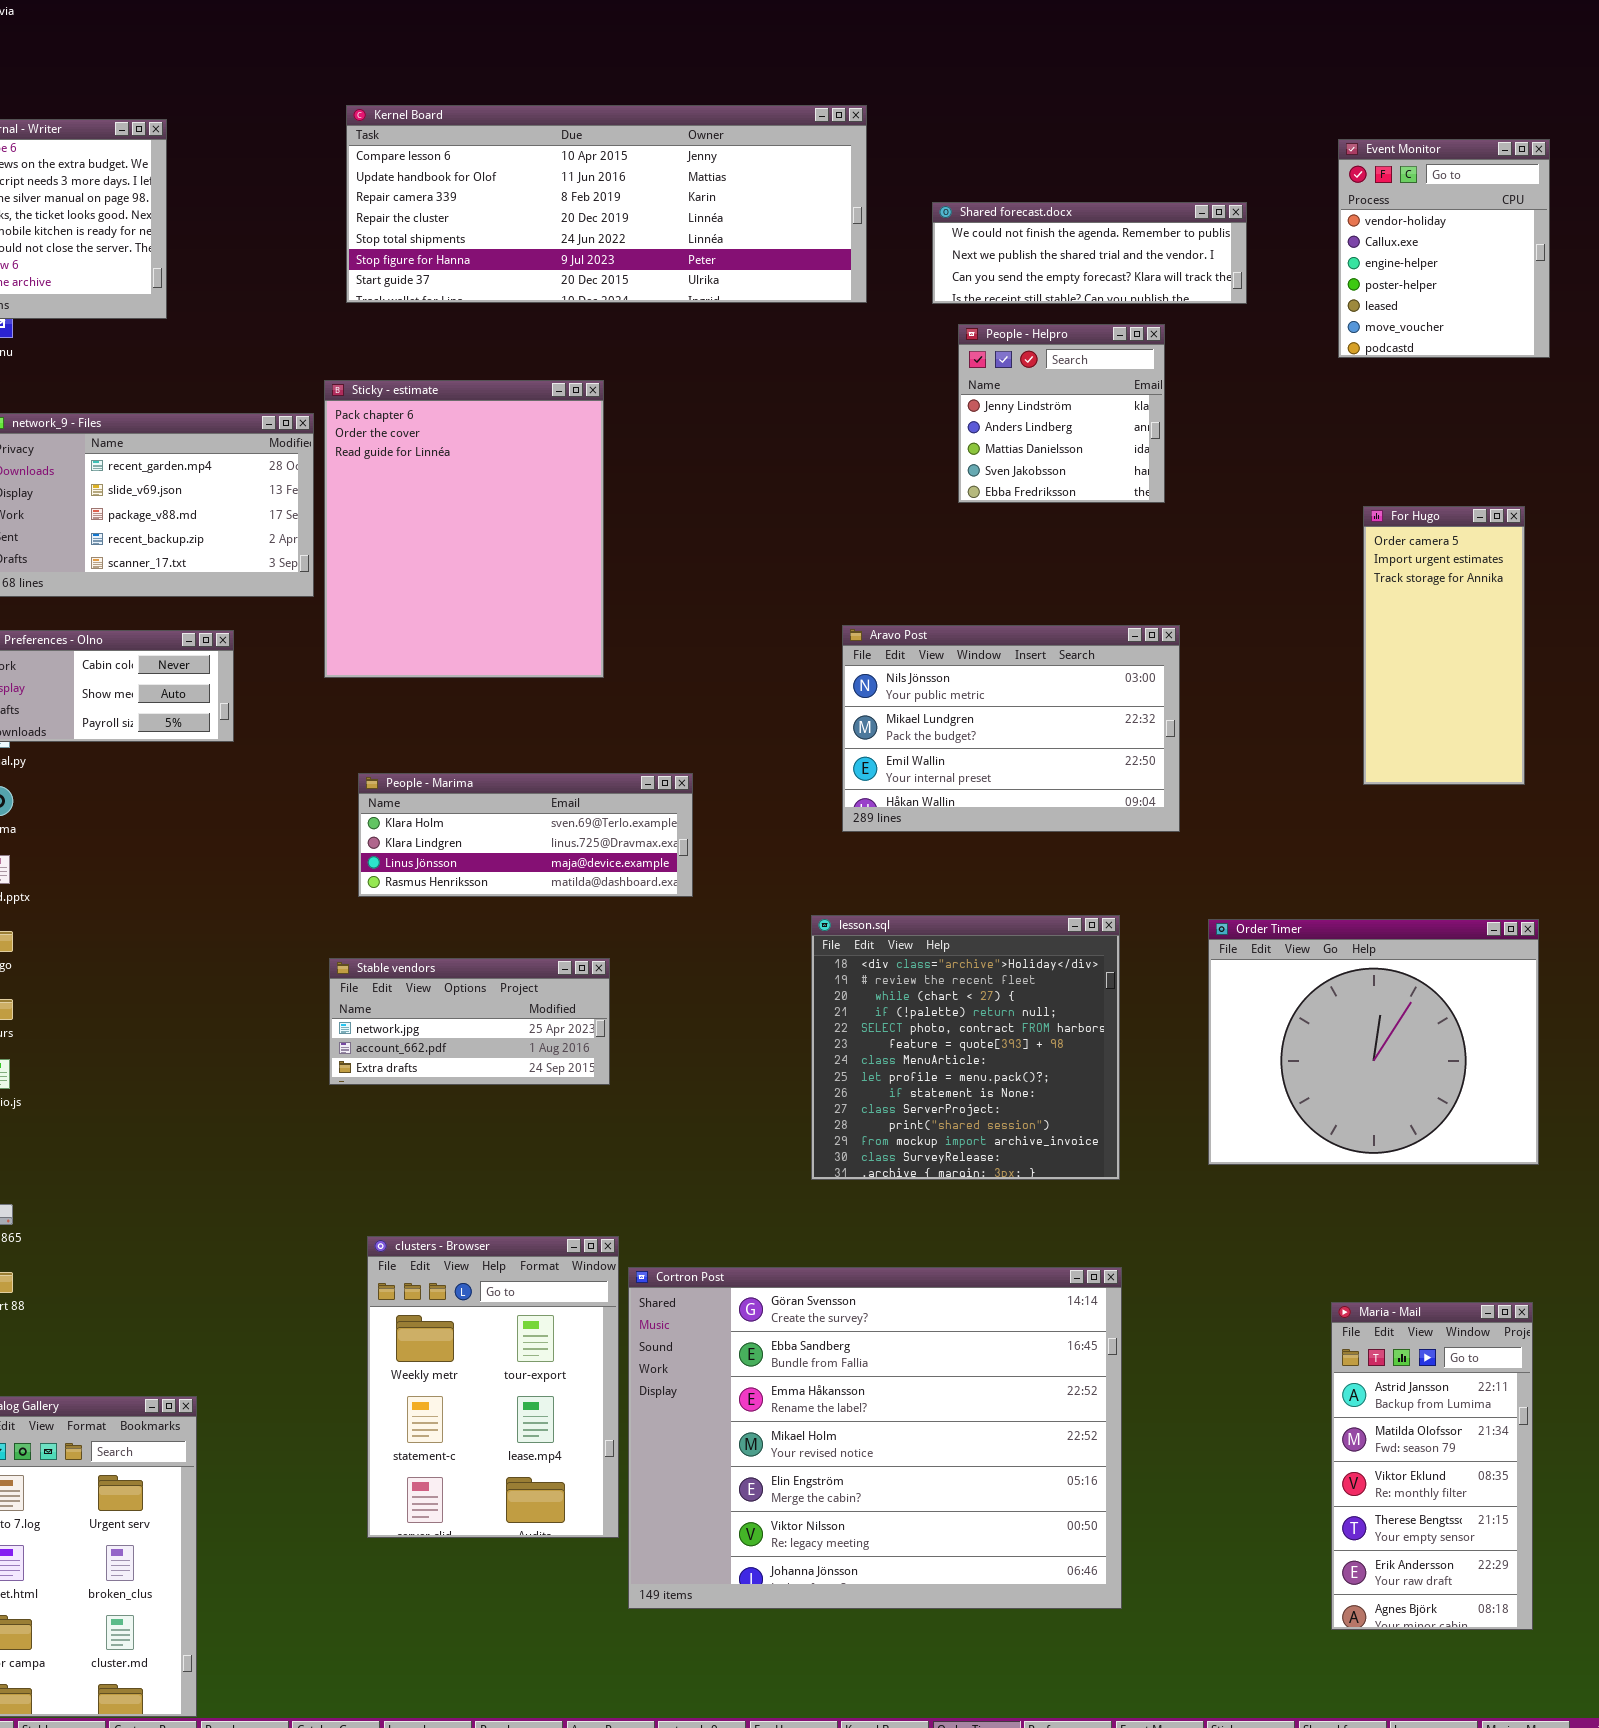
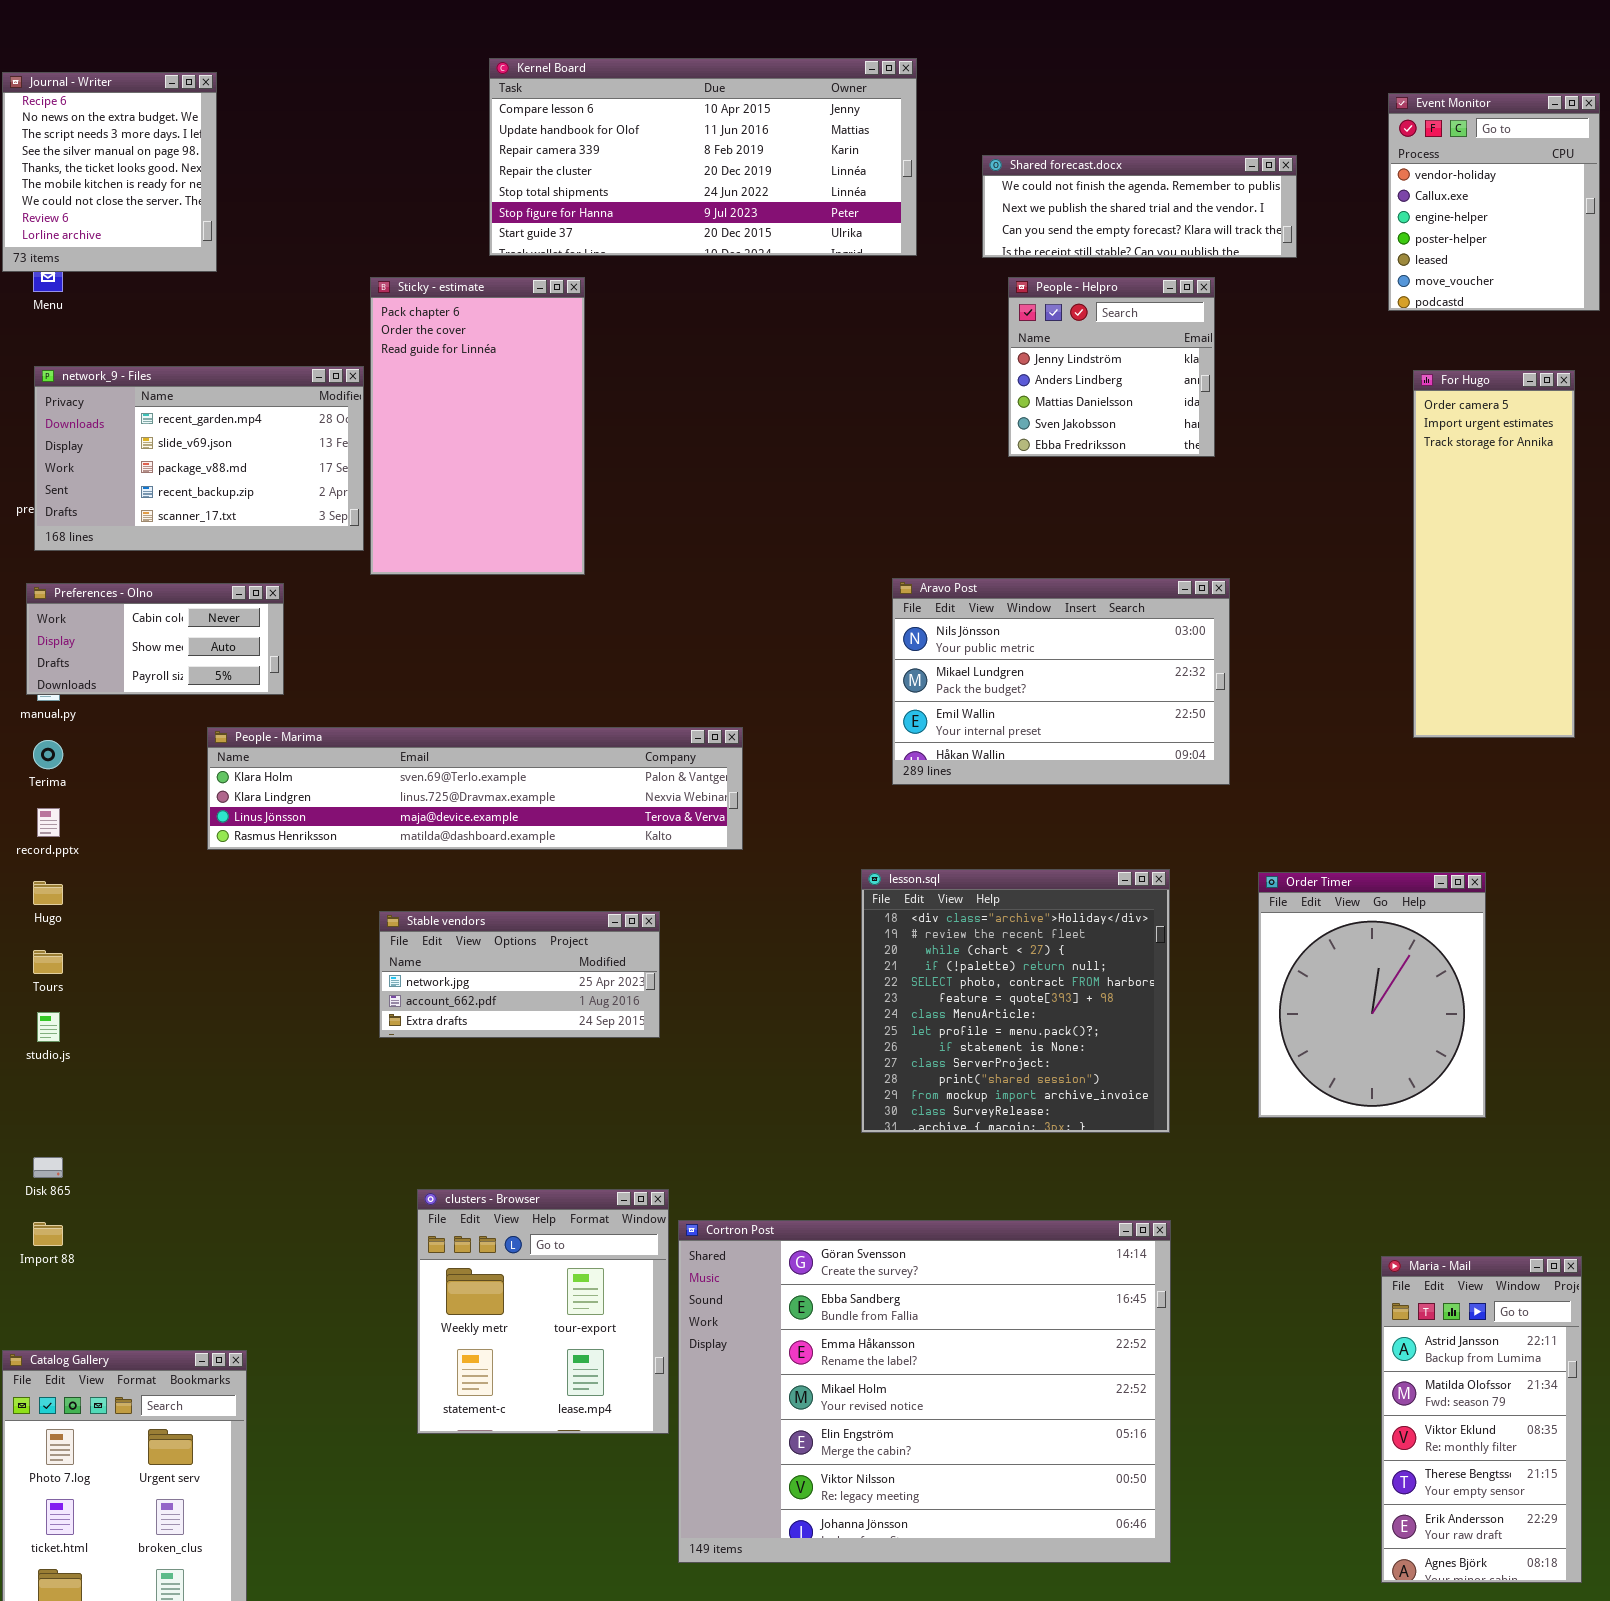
Kernel Board: [346,105,867,303] -> [489,58,917,256], resized
Sticky - estimate: [324,380,604,678] -> [370,277,585,575], moved, resized
For Hugo: [1363,506,1525,785] -> [1413,370,1575,738], resized
People - Marima: [358,773,693,897] -> [207,727,743,850], resized
Order Timer: [1208,919,1539,1165] -> [1258,872,1486,1118], resized
clusters - Browser: [367,1236,619,1538] -> [417,1189,669,1434], resized

